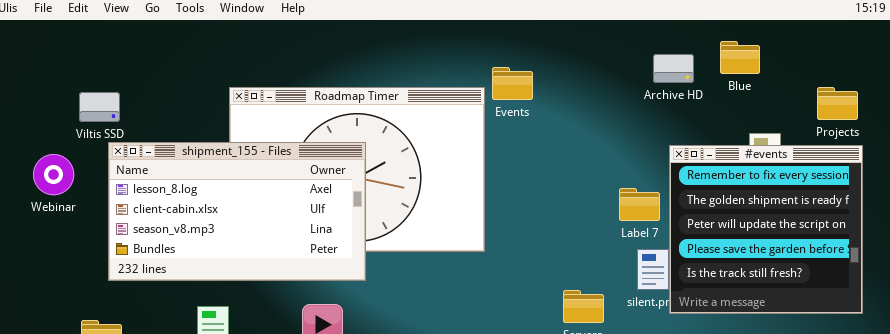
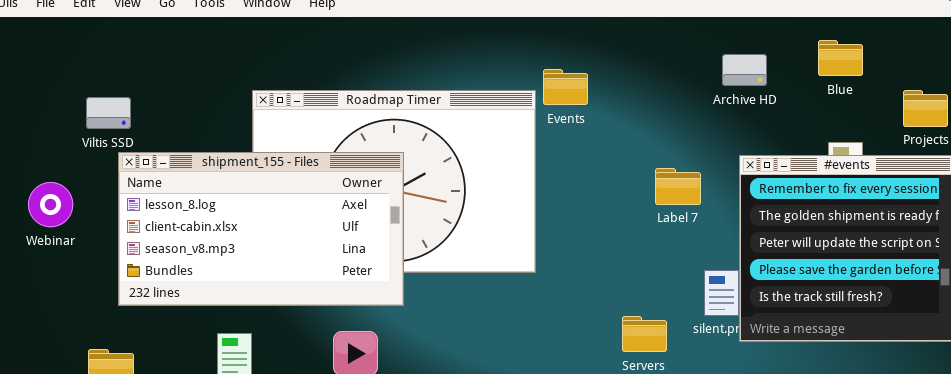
Blue: [720,41,760,74] -> [818,40,863,76], moved
Webinar: [33,154,74,195] -> [28,182,73,227], moved
Label 7: [619,188,660,221] -> [655,168,701,205], moved

